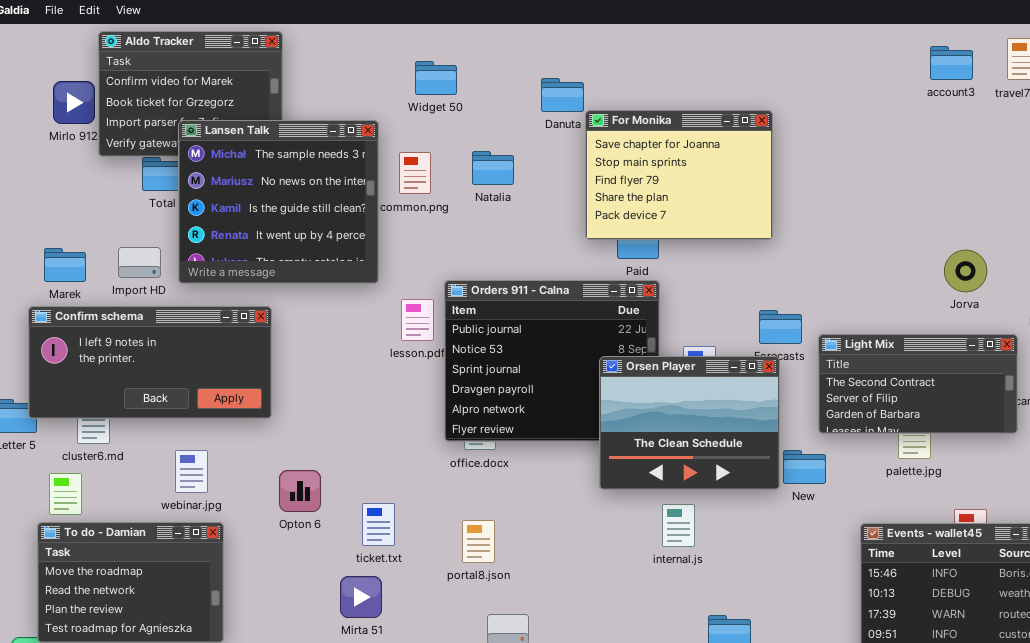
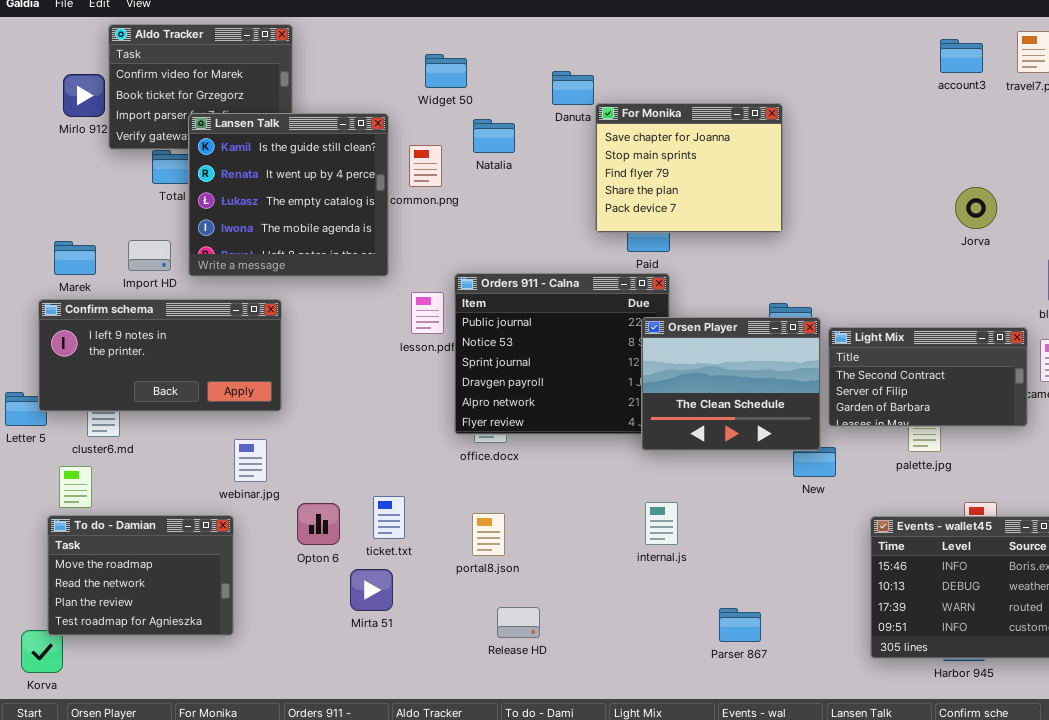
Lansen Talk: [178,120,379,284] -> [188,113,389,277], scrolled down 2 rows
Natalia: [472,151,514,185] -> [473,119,515,153], moved
Jorva: [944,250,987,292] -> [955,187,997,229], moved
Orsen Player: [599,356,780,490] -> [641,317,821,451], moved
webinar.jpg: [175,450,208,493] -> [234,439,267,482], moved
Opton 6: [279,470,321,512] -> [297,503,340,545], moved
internal.js: [662,504,695,547] -> [645,502,678,545], moved

